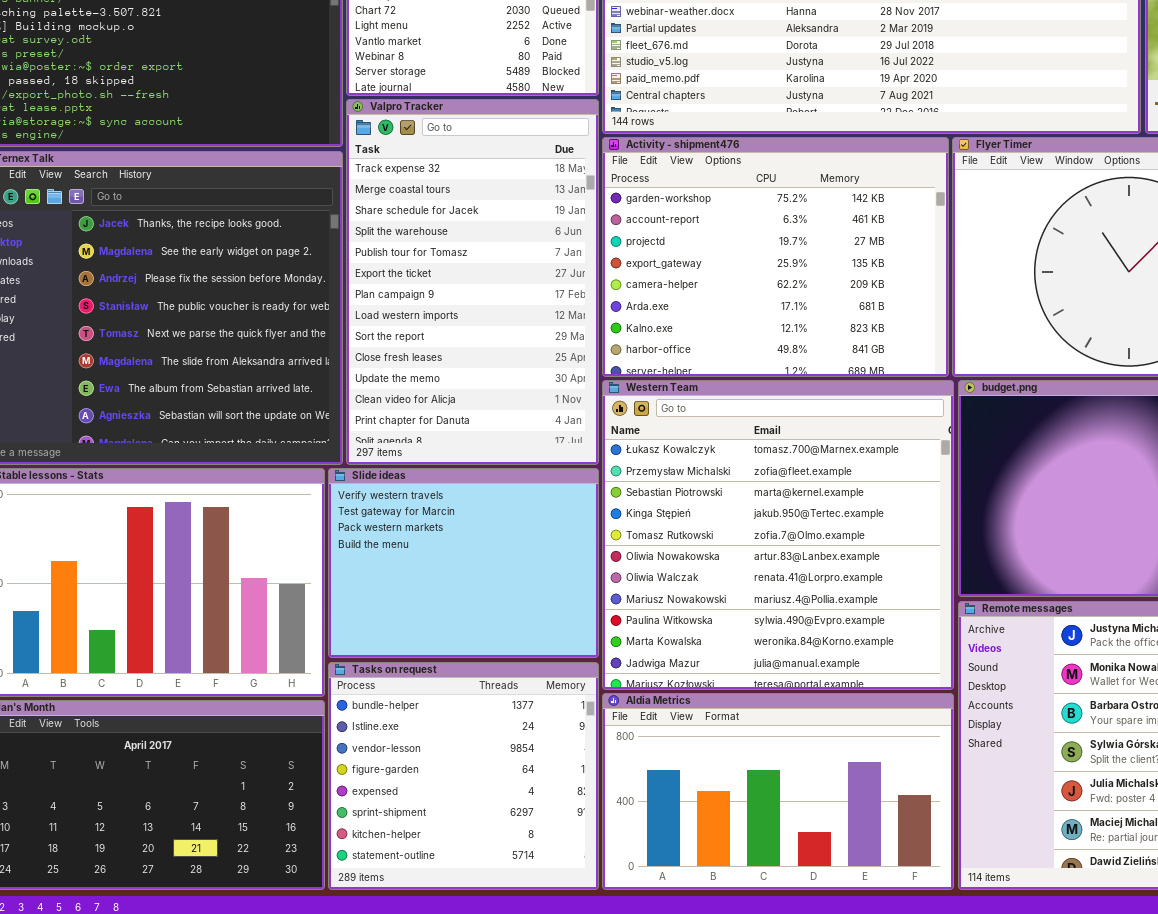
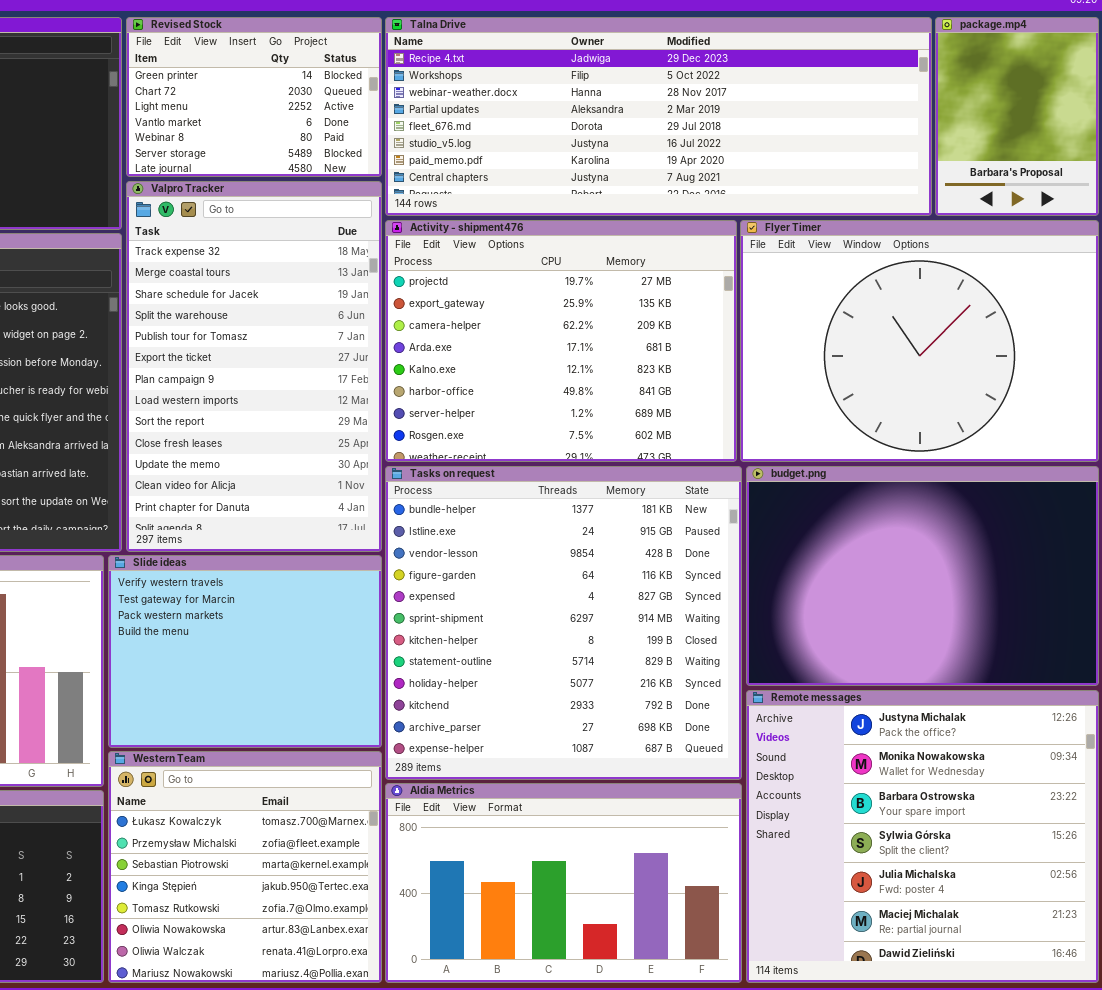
Activity - shipment476: [602,137,949,377] -> [385,220,737,462], scrolled down 2 rows
Western Team: [602,380,954,690] -> [108,751,382,983], moved, resized
Tasks on request: [328,662,599,890] -> [385,466,742,780], moved, resized

